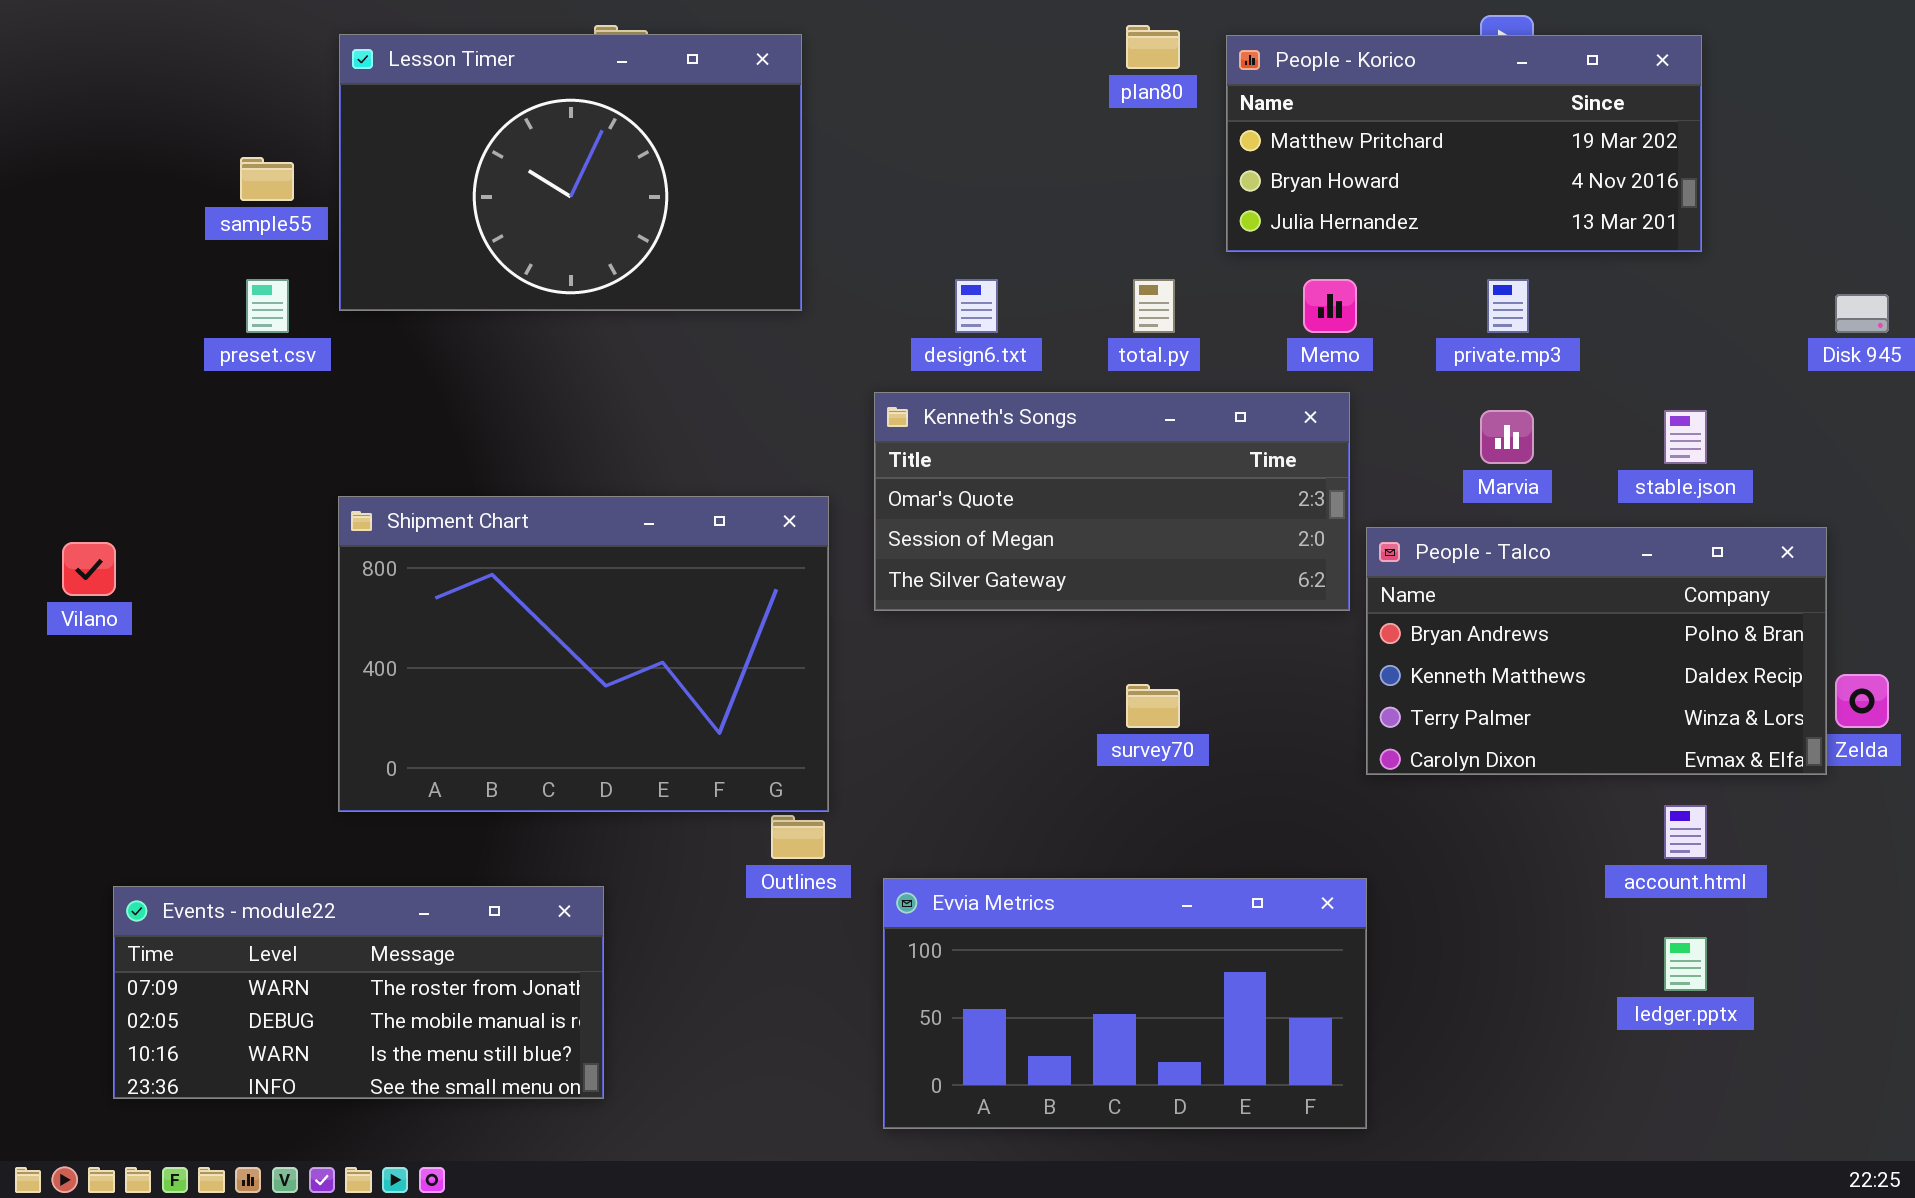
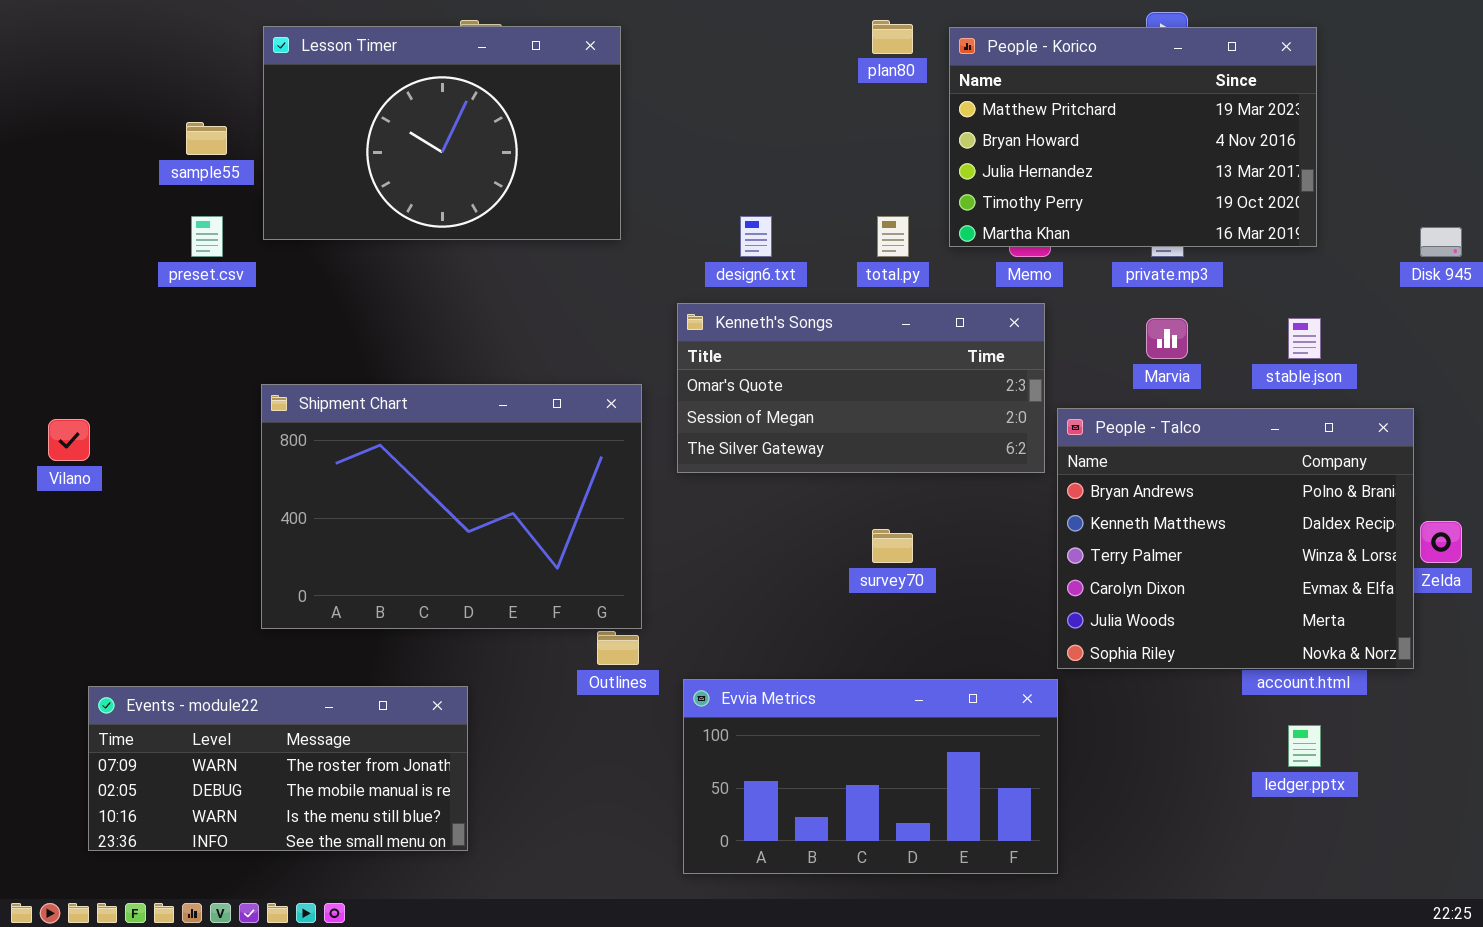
People - Korico: [1226,35,1702,252] -> [949,27,1317,247], resized
People - Talco: [1366,527,1827,775] -> [1057,408,1414,669], resized

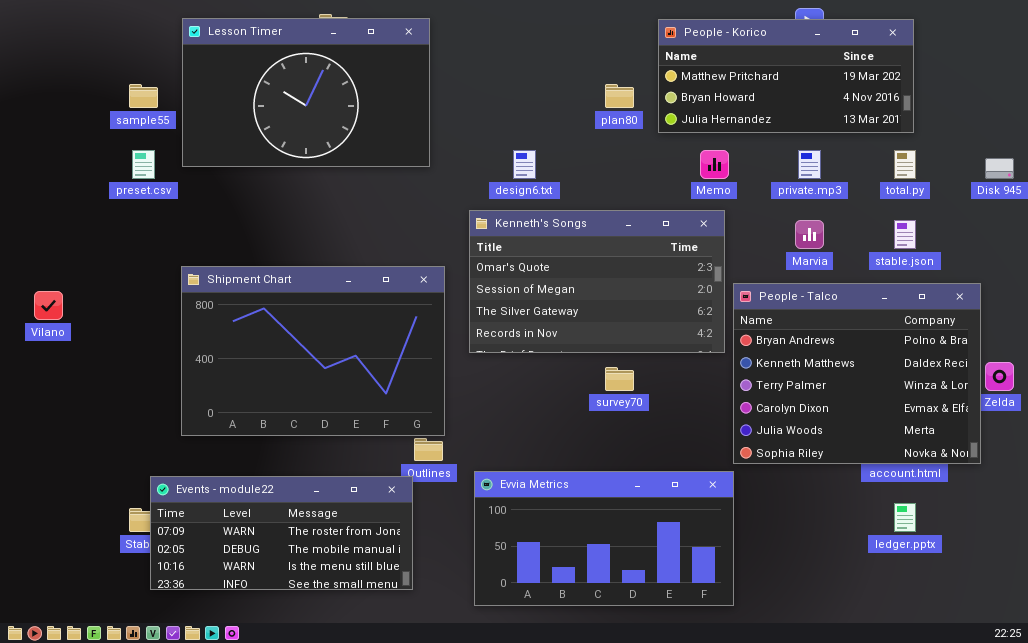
plan80: [872,20,913,54] -> [605,84,634,108], moved
People - Korico: [949,27,1317,247] -> [658,19,914,133], resized
total.py: [877,216,909,257] -> [894,150,916,179], moved
Kenneth's Songs: [677,303,1045,473] -> [469,210,725,353], resized
Events - module22: [88,686,468,851] -> [150,476,413,590], moved

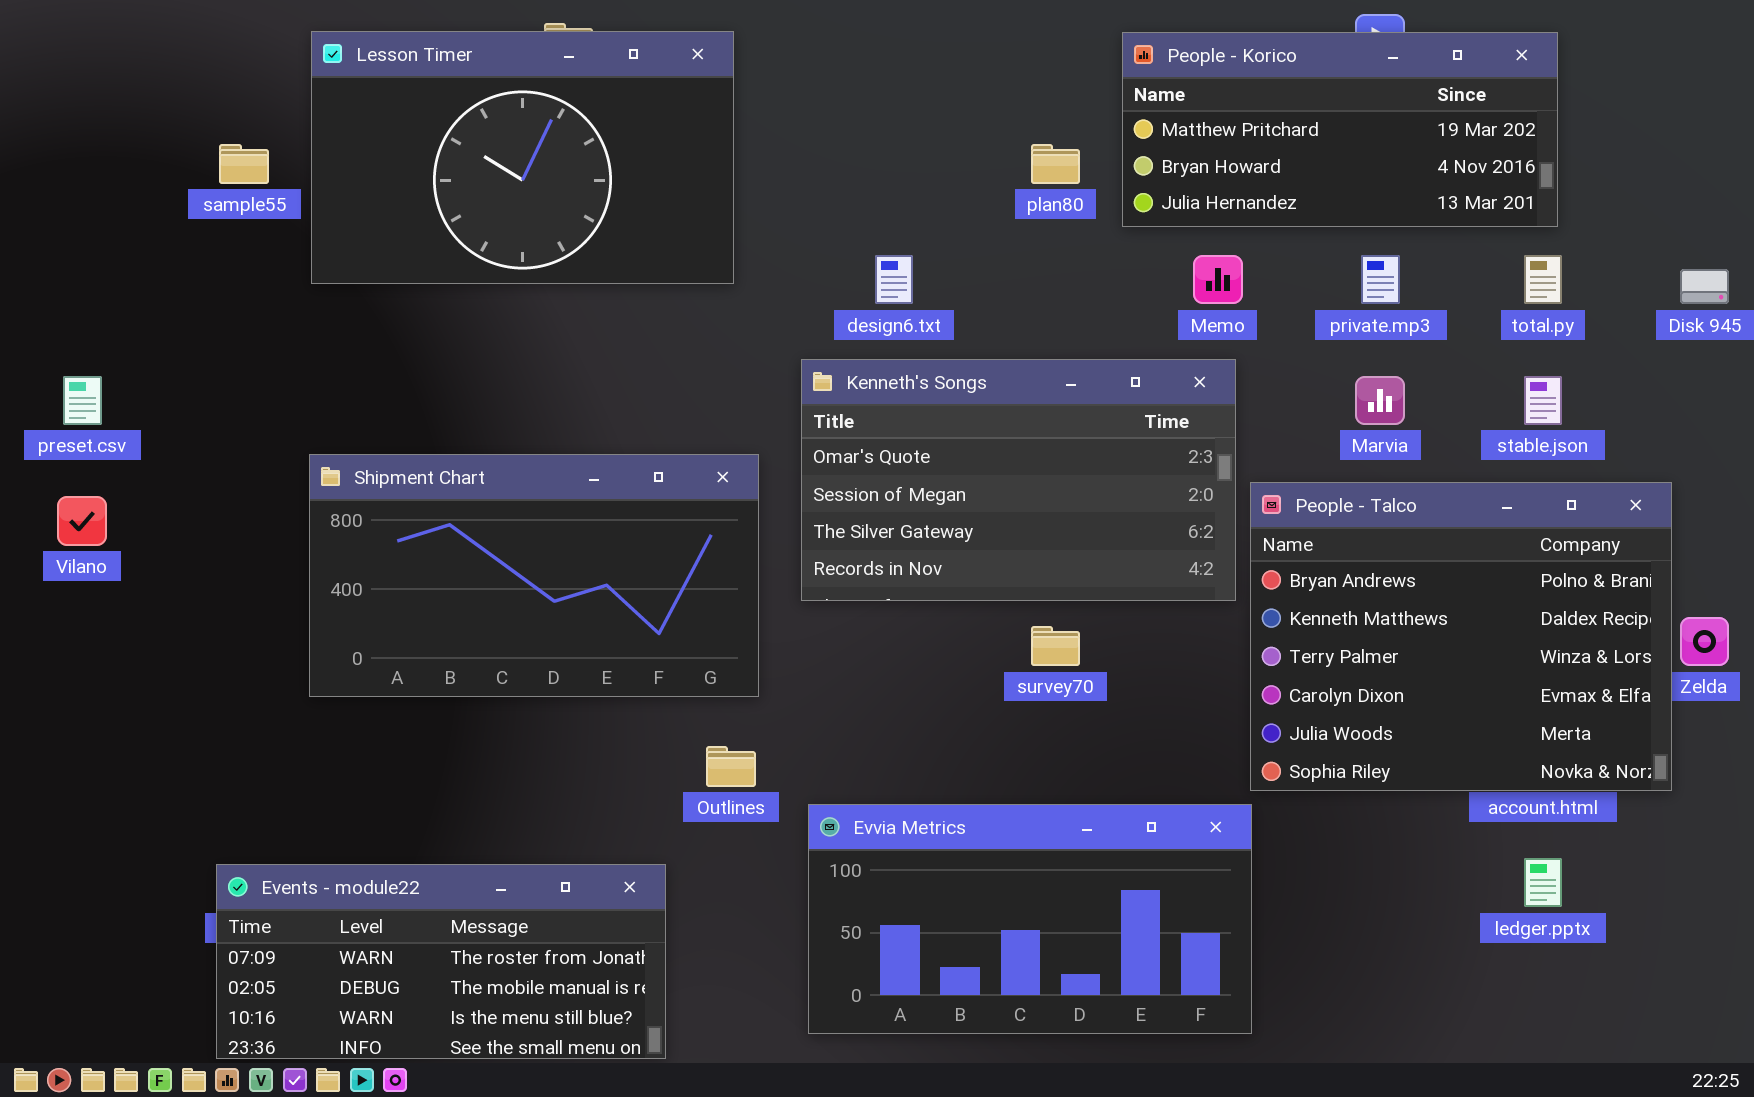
preset.csv: [132,150,155,179] -> [63,376,102,425], moved
Shipment Chart: [181,266,445,436] -> [309,454,759,697], resized
Events - module22: [150,476,413,590] -> [216,864,666,1059], moved

